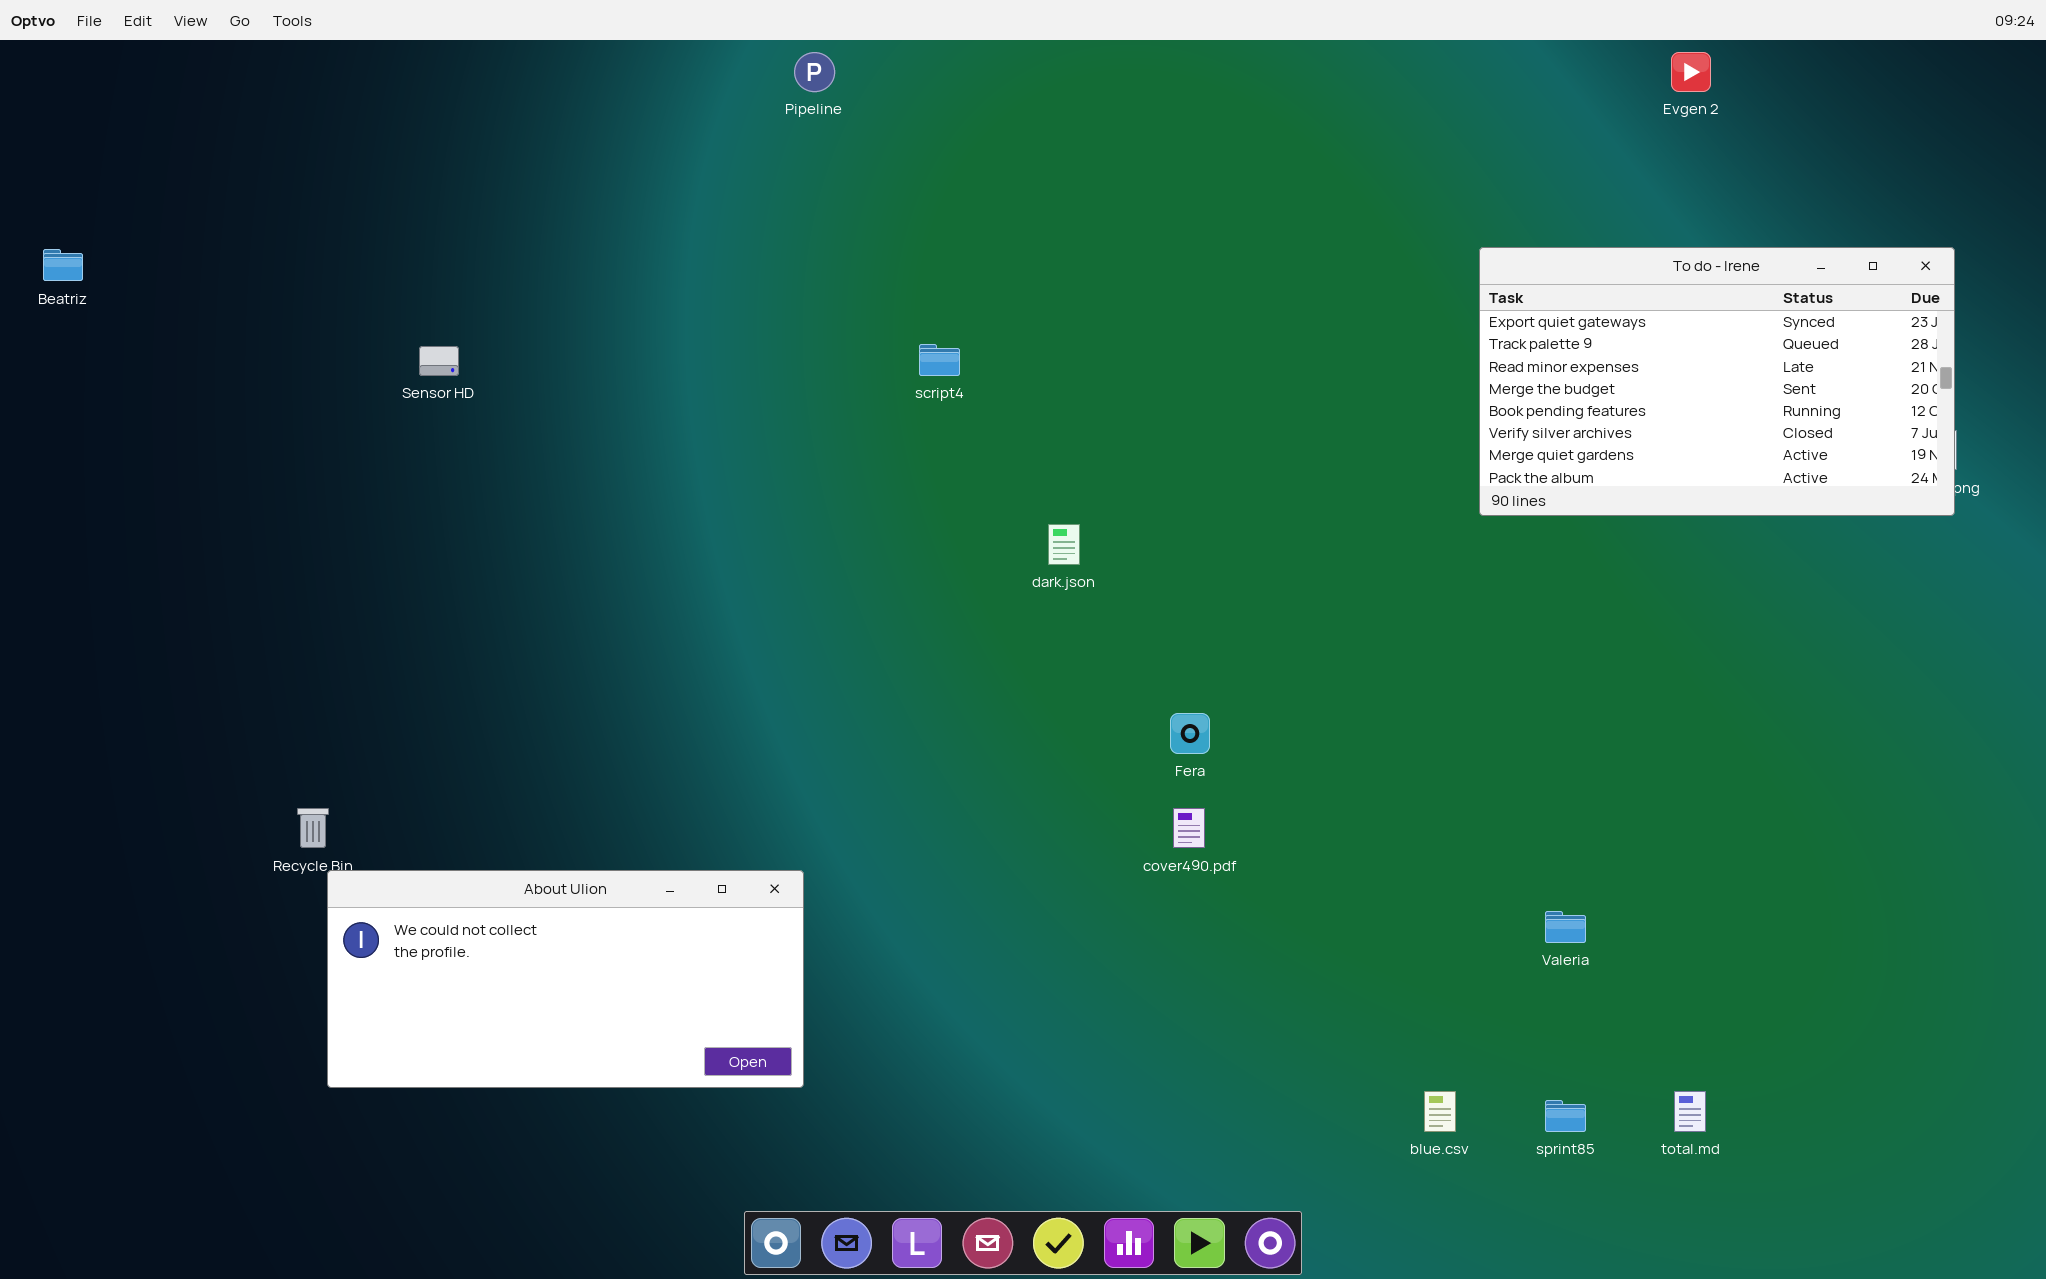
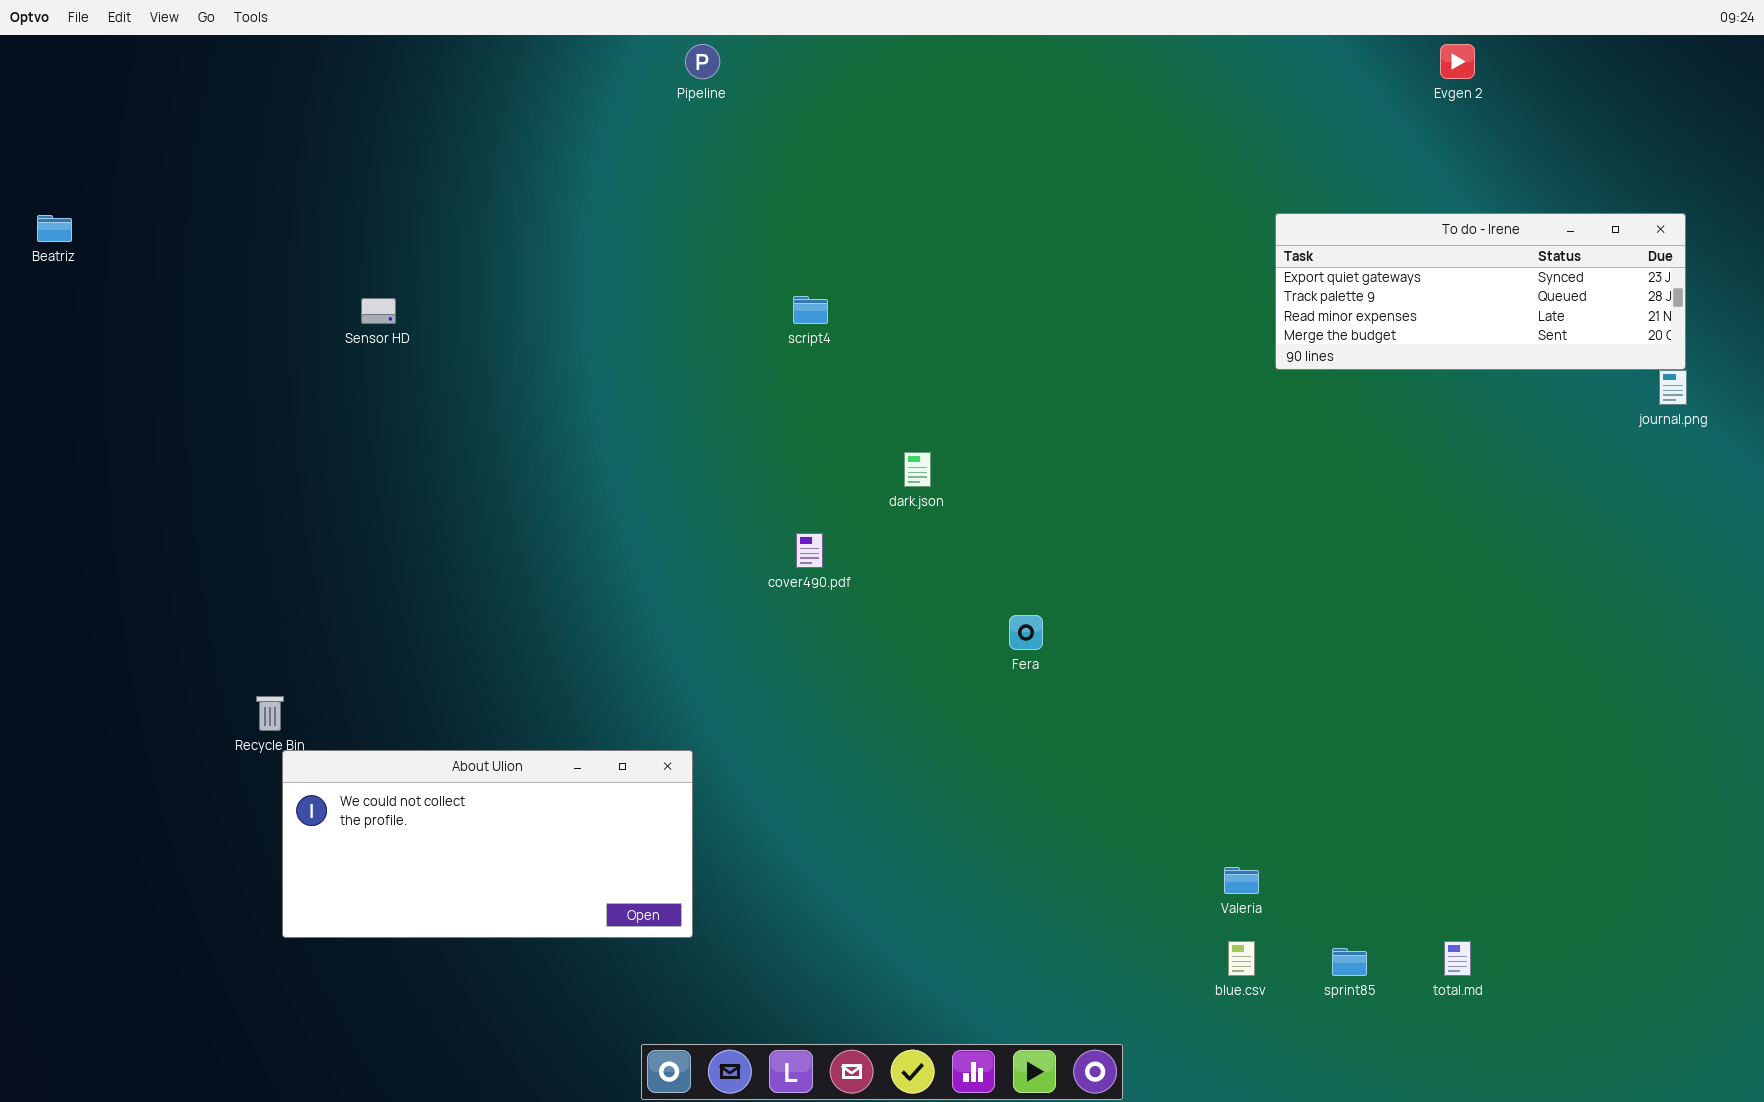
To do - Irene: [1479,247,1955,516] -> [1275,213,1686,370], resized
cover490.pdf: [1173,808,1205,848] -> [796,533,823,568], moved
Valeria: [1545,911,1586,943] -> [1224,867,1259,894], moved

